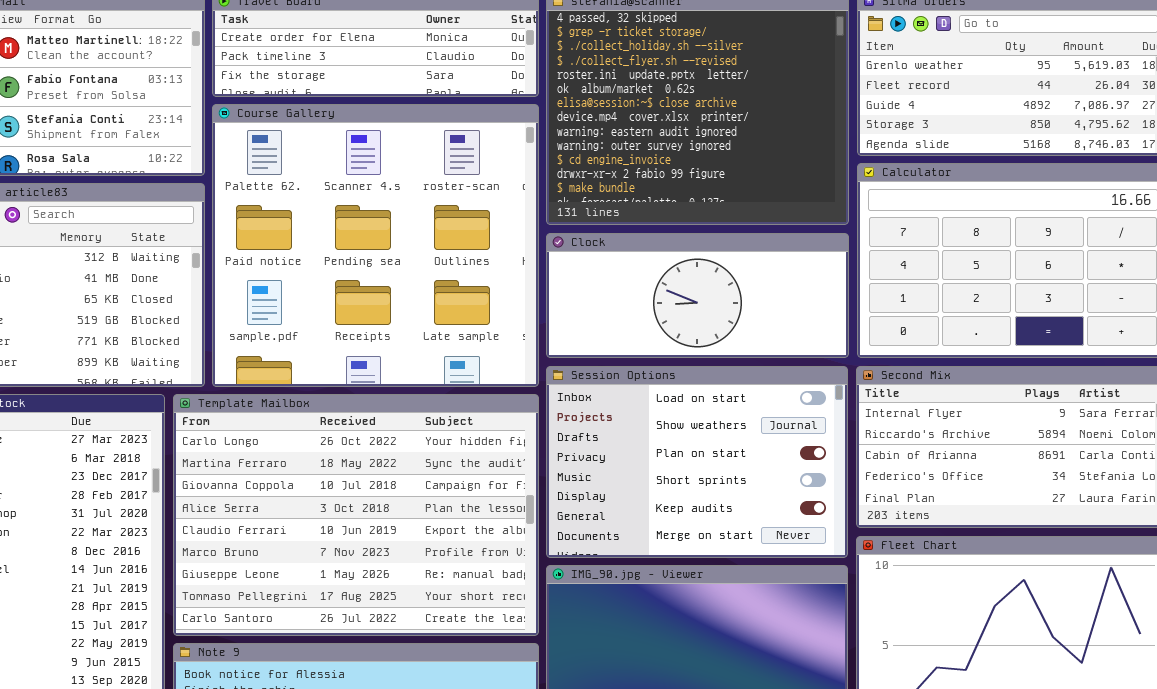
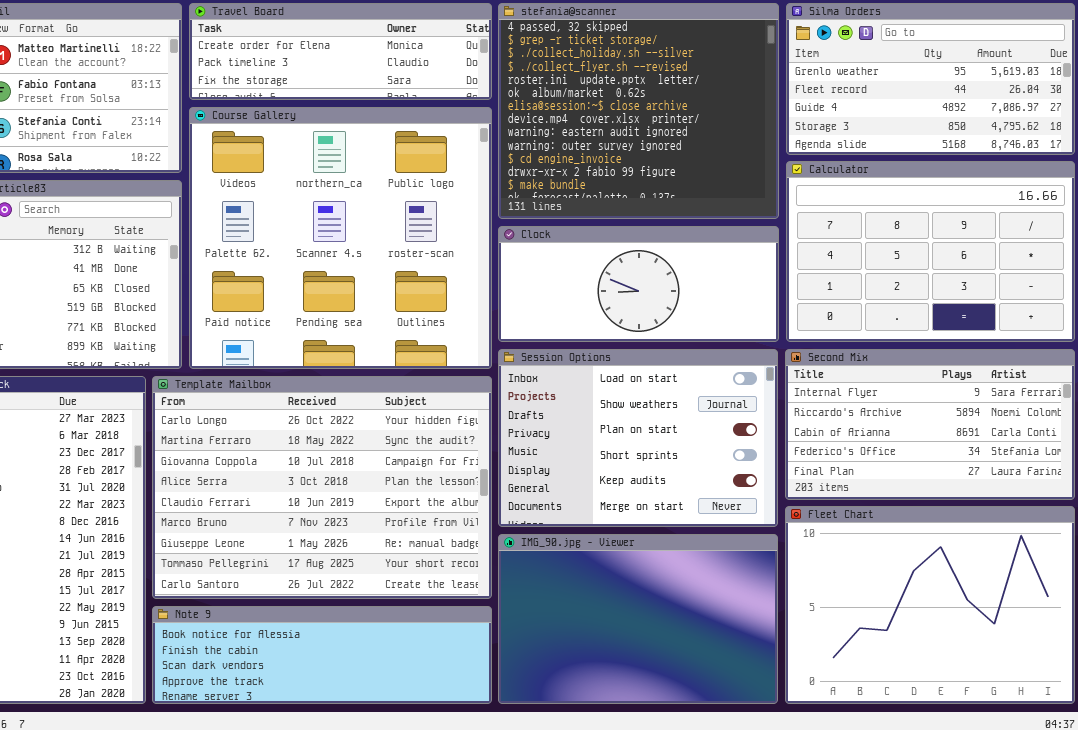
Course Gallery: [212,104,539,387] -> [189,107,492,369], scrolled up 1 row

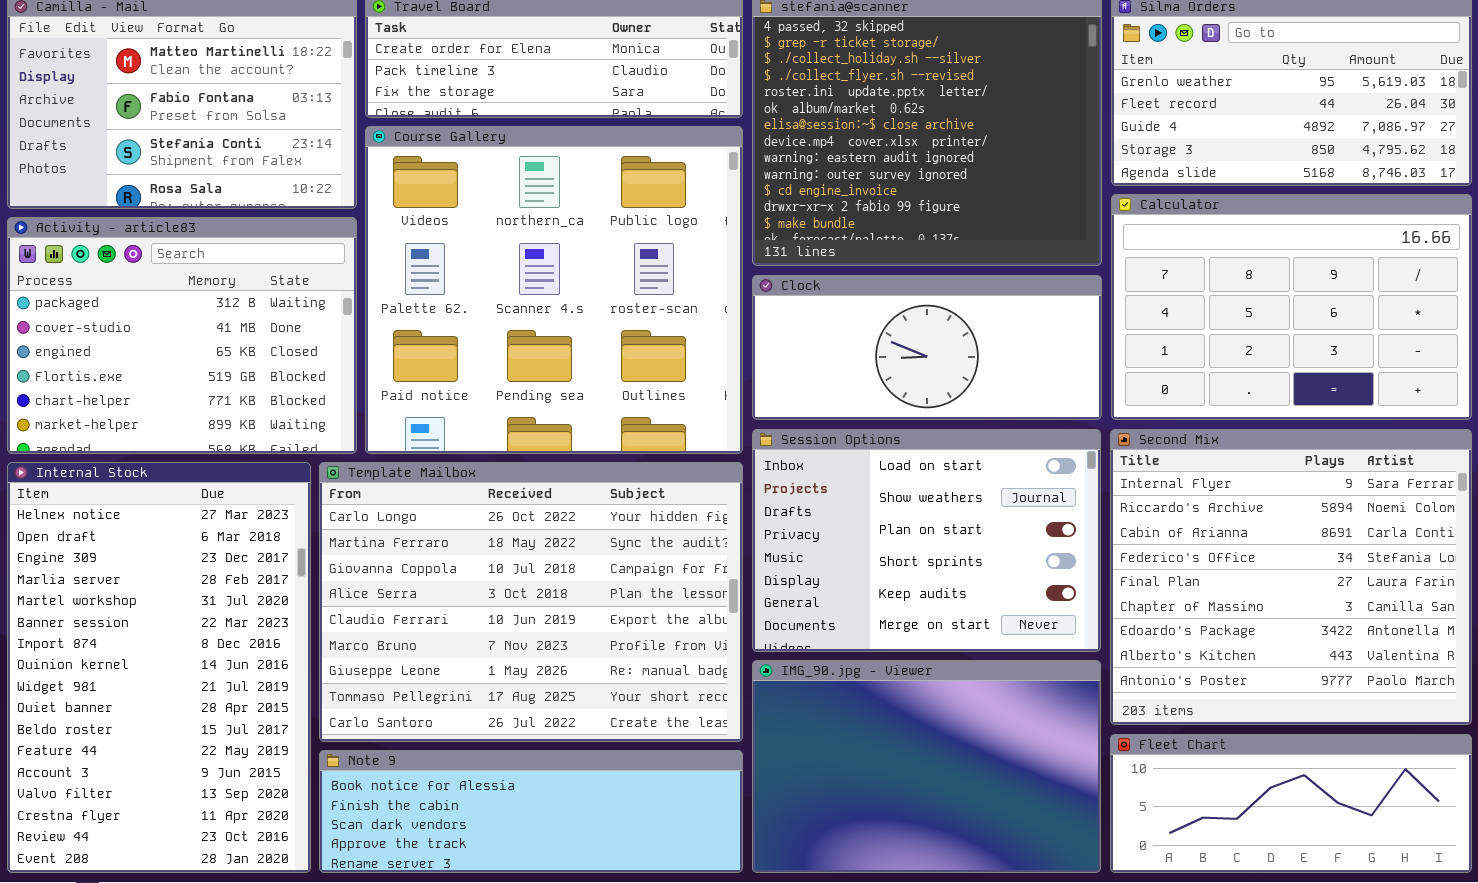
Second Mix: [785,349,1075,500] -> [1110,429,1472,725], resized
Fleet Chart: [785,506,1075,704] -> [1110,734,1472,873], resized

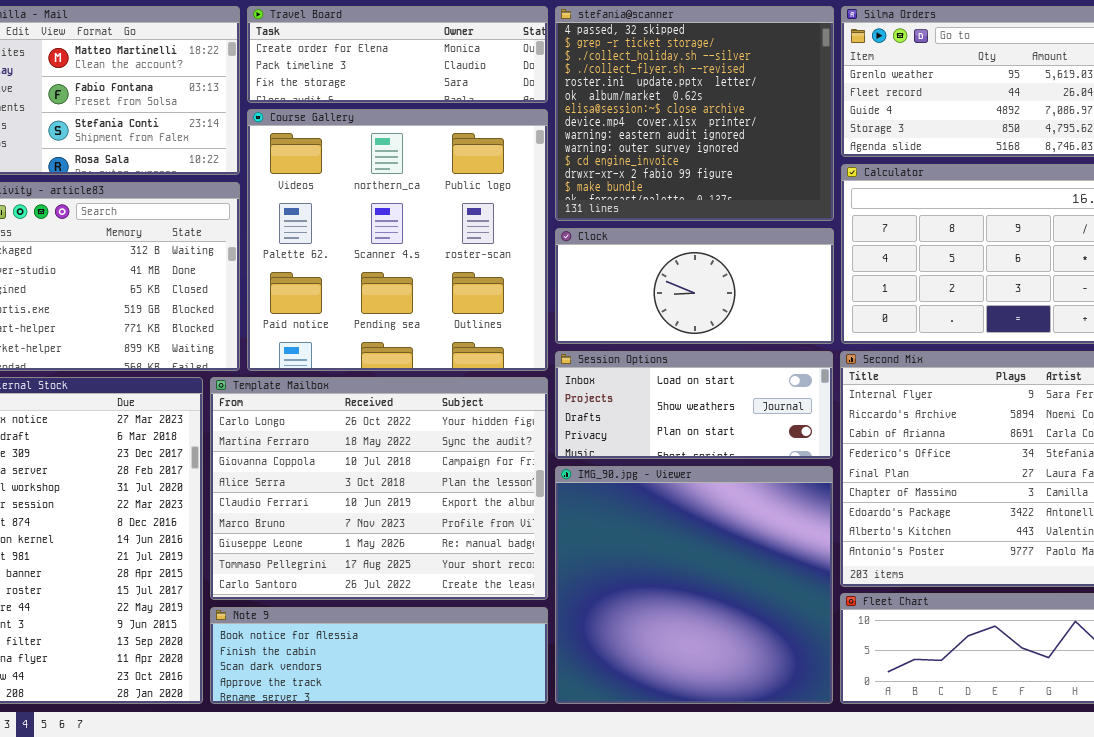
Session Options: [752,429,1101,652] -> [555,351,833,459], resized
IMG_90.jpg - Viewer: [752,660,1101,873] -> [555,466,833,704], resized

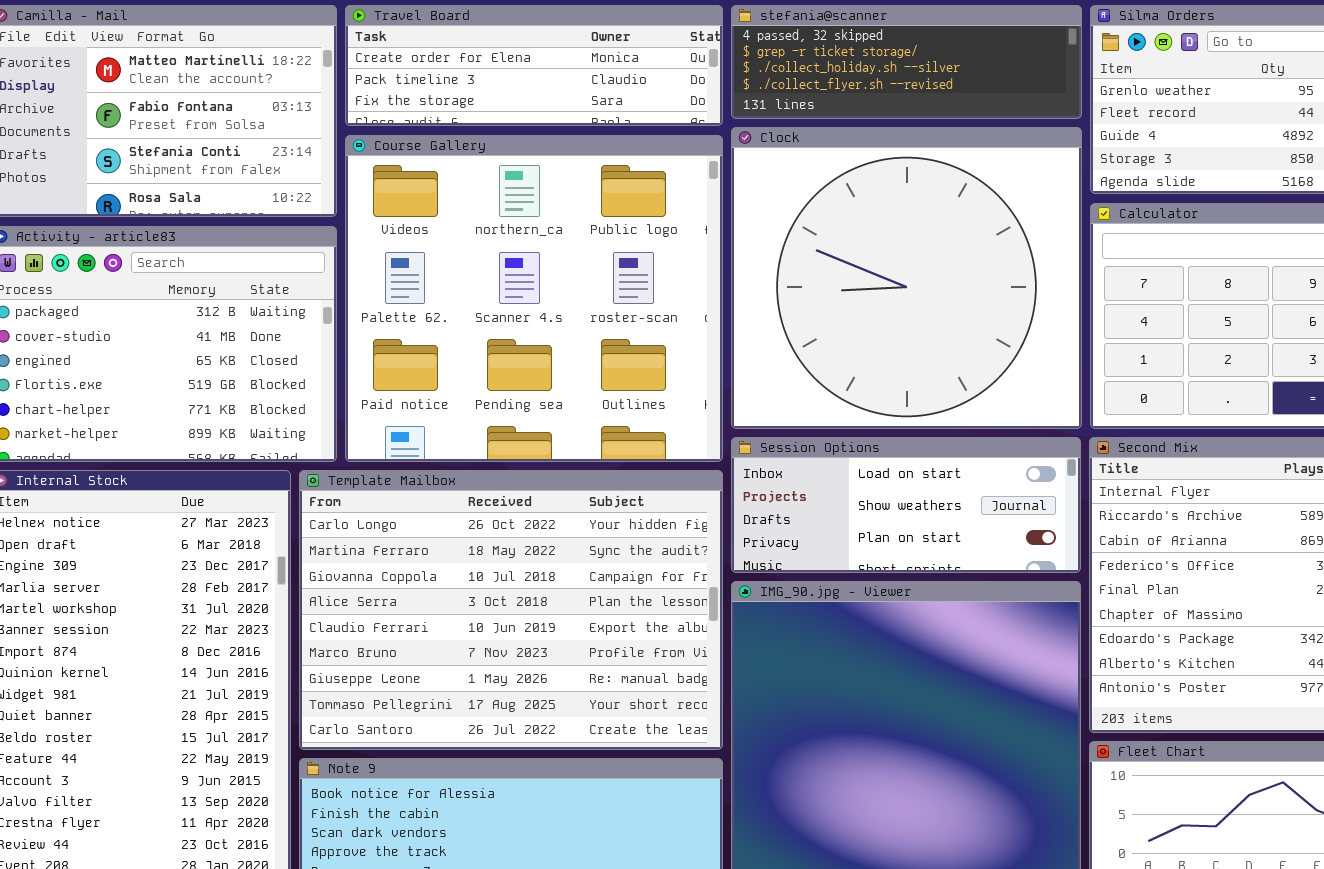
stefania@scanner: [555,6,834,221] -> [731,5,1082,119], resized
Clock: [555,228,834,344] -> [731,127,1082,429], resized

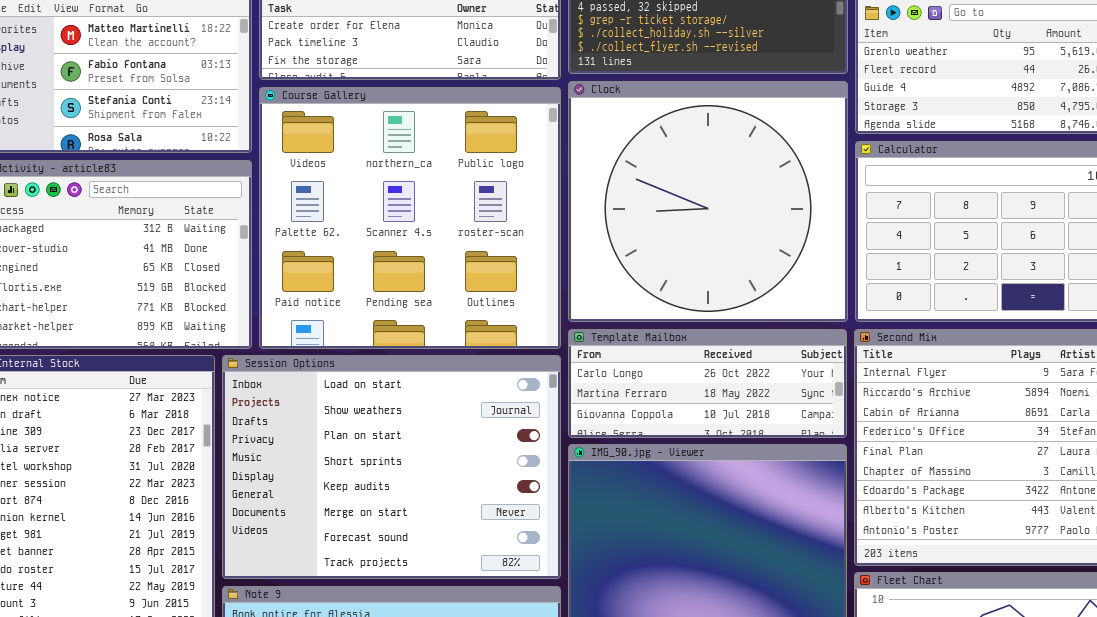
Session Options: [731,437,1081,573] -> [222,355,561,579], moved, resized
Template Mailbox: [299,470,723,750] -> [568,329,847,438], moved, resized

